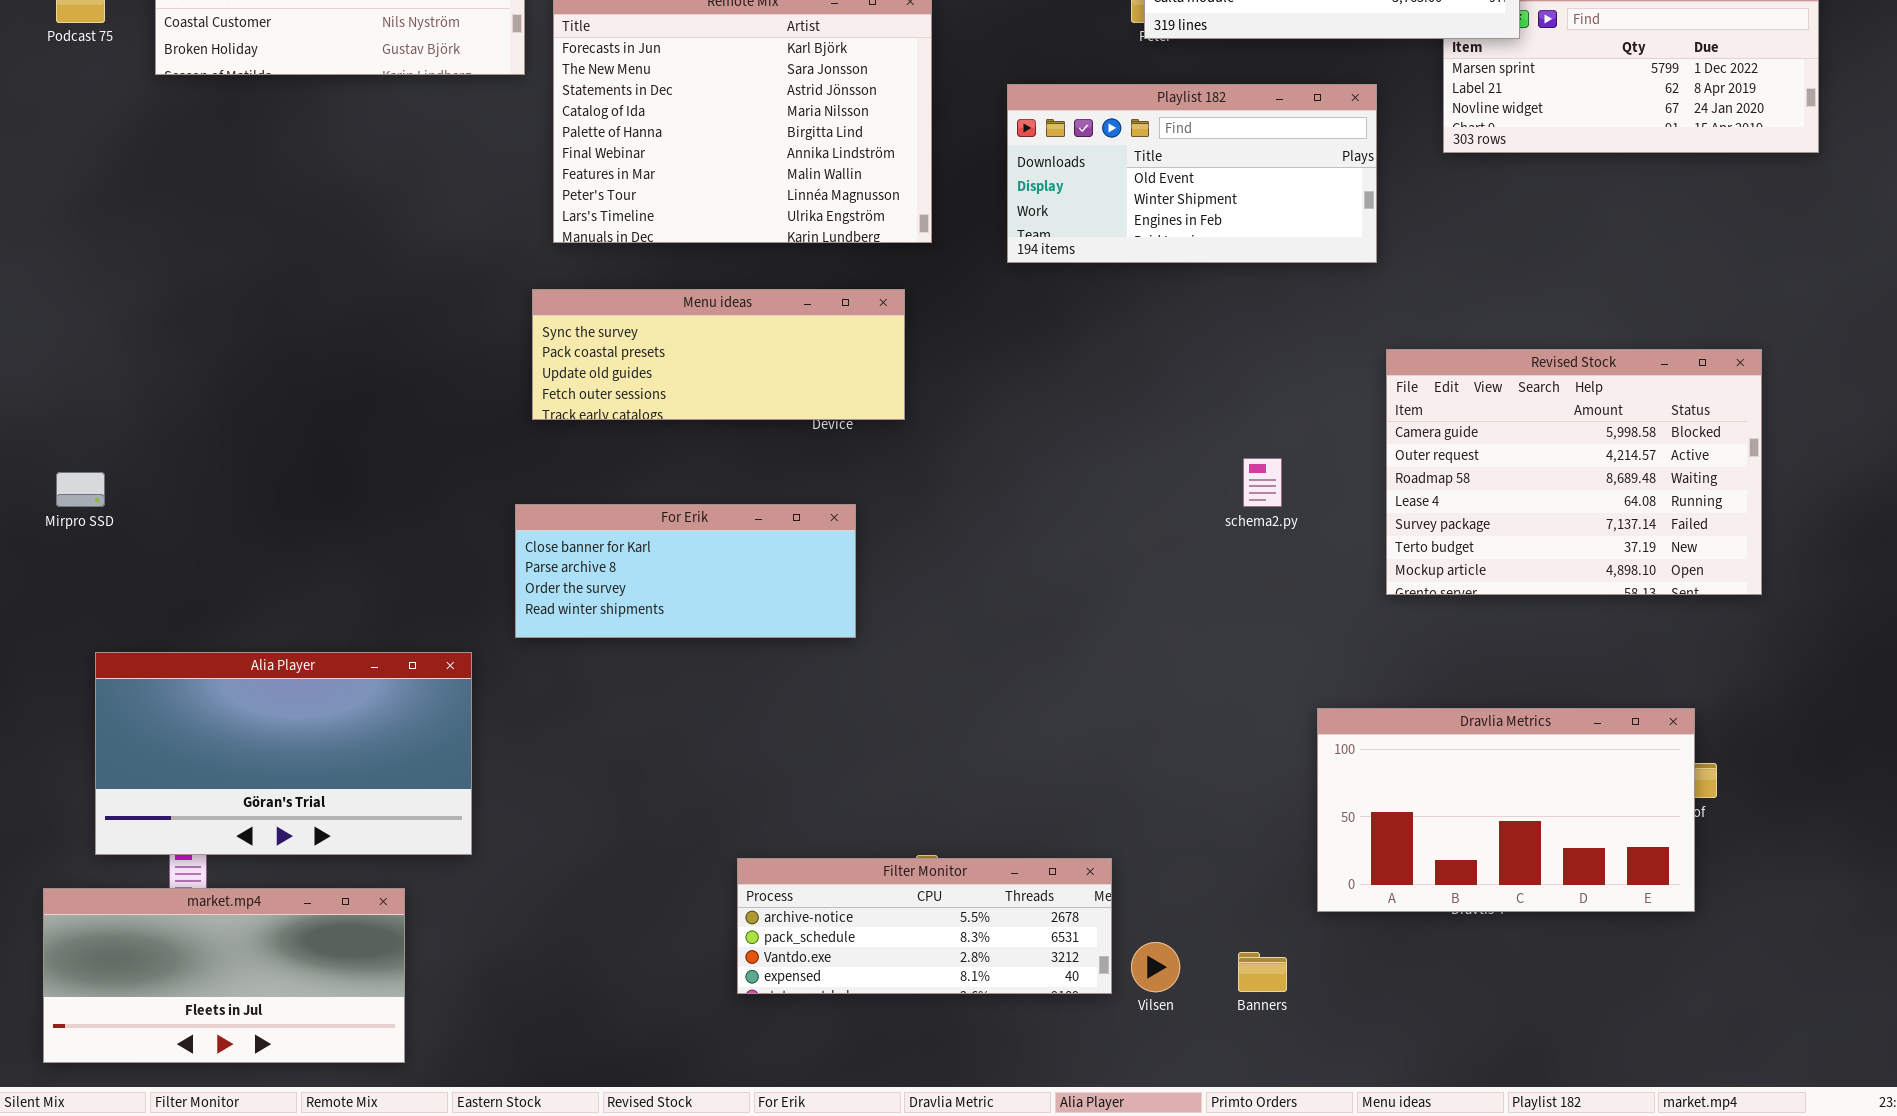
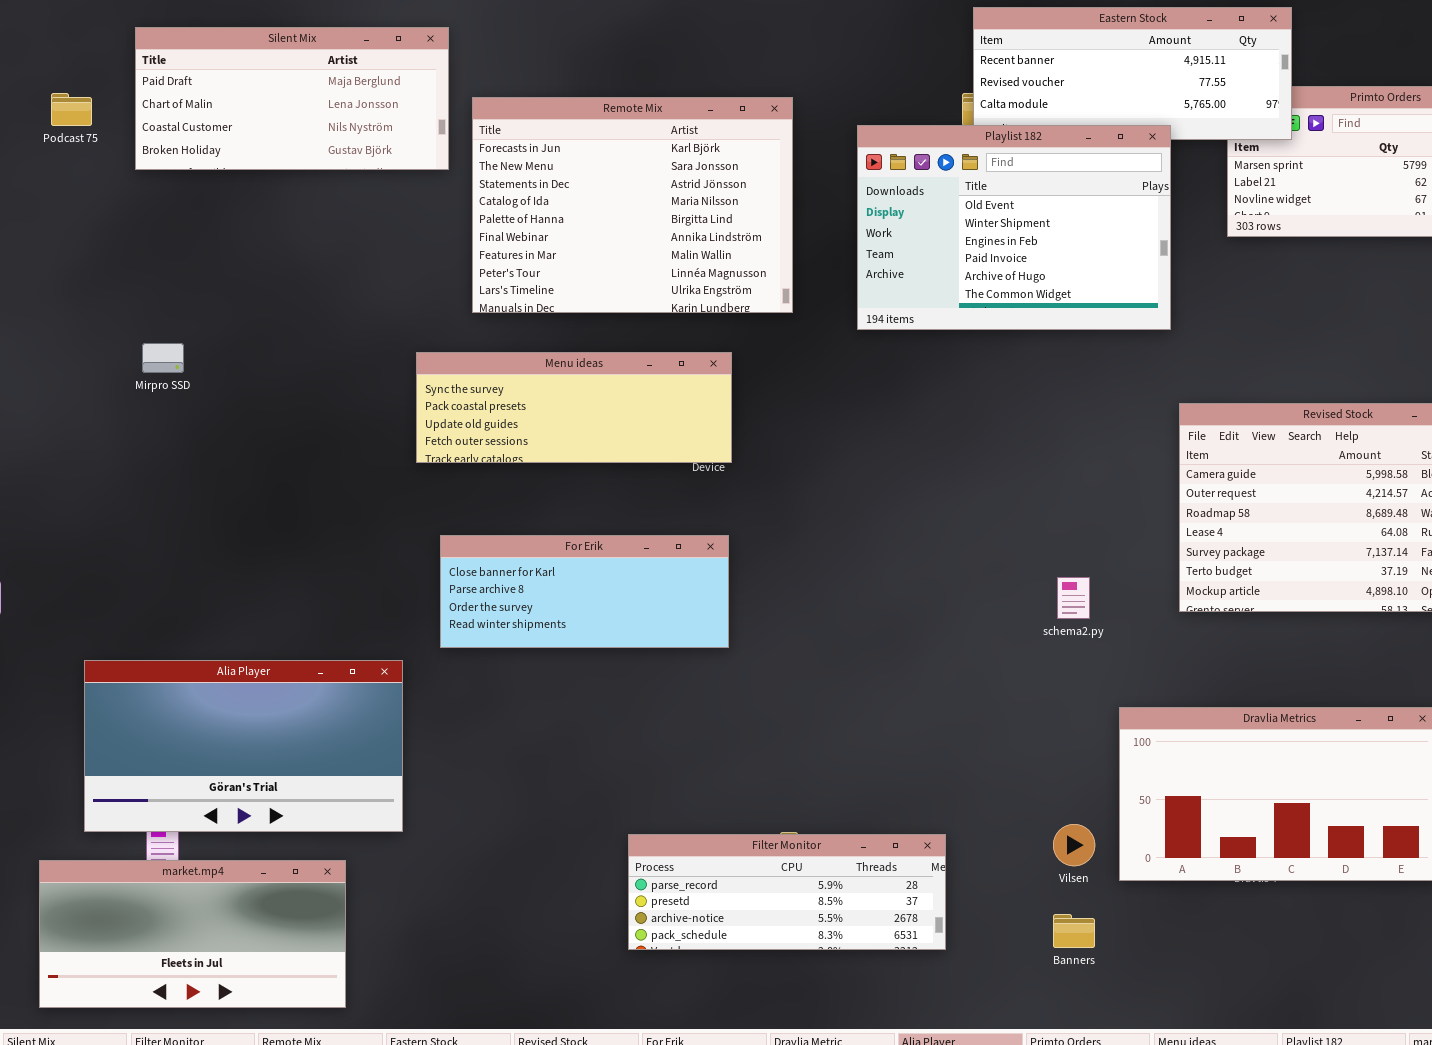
Playlist 182: [1007,84,1377,263] -> [857,125,1171,330], resized
Menu ideas: [532,289,905,420] -> [416,352,732,463], moved
schema2.py: [1243,458,1282,507] -> [1057,577,1090,619], moved
Mirpro SSD: [56,472,105,507] -> [142,343,184,373], moved
Filter Monitor: [737,858,1112,994] -> [628,834,946,950], scrolled up 2 rows
Vilsen: [1131,942,1180,992] -> [1053,824,1095,866], moved

